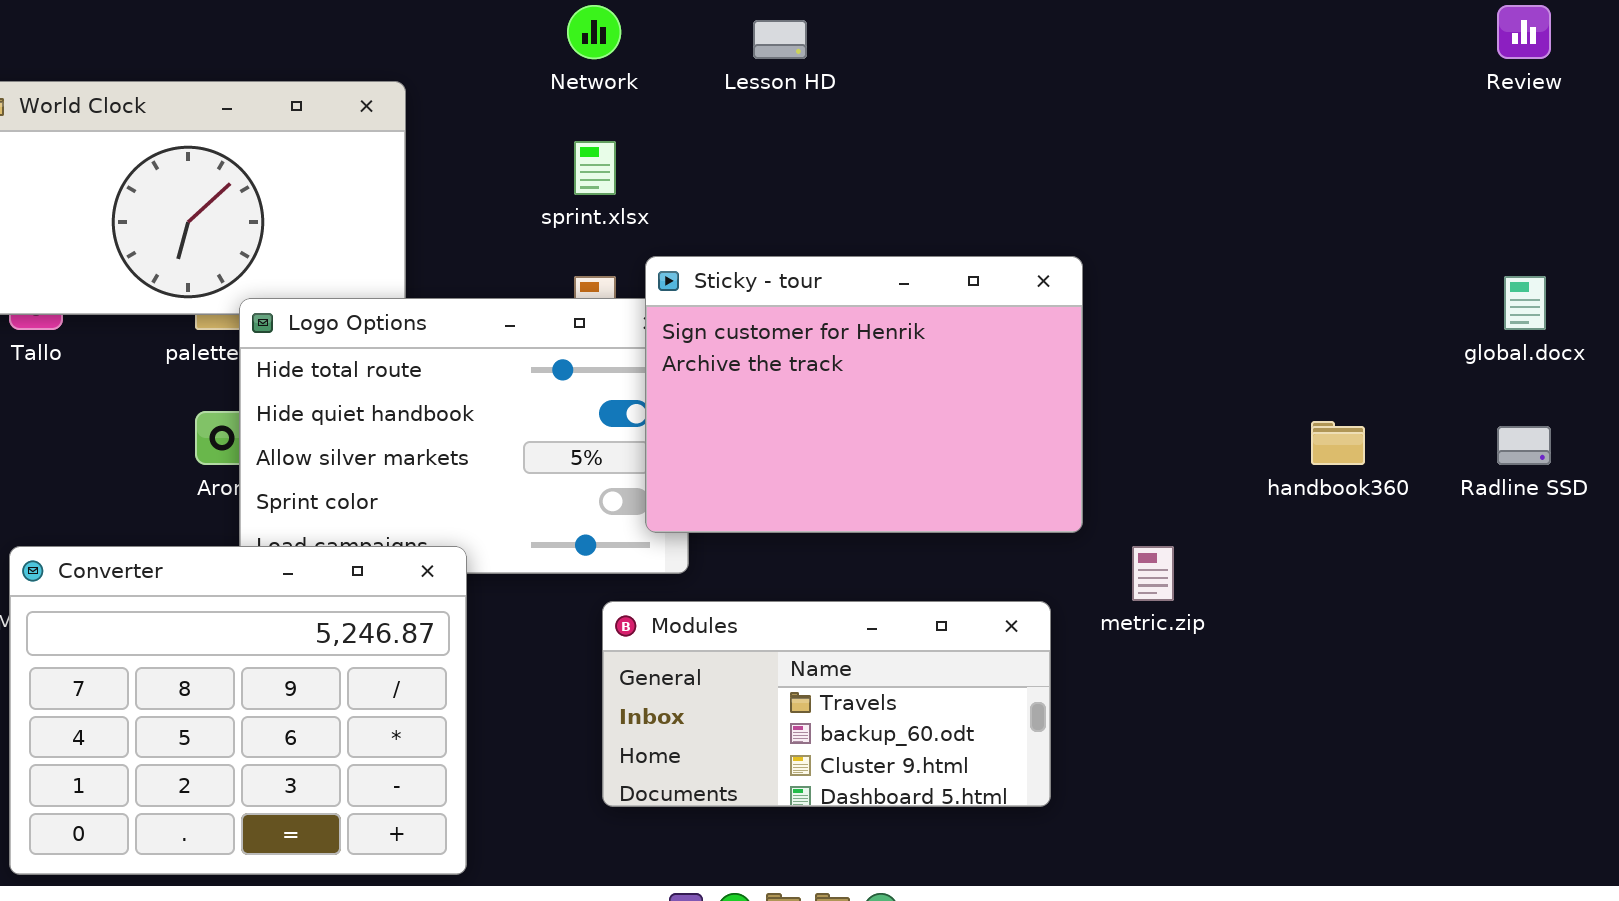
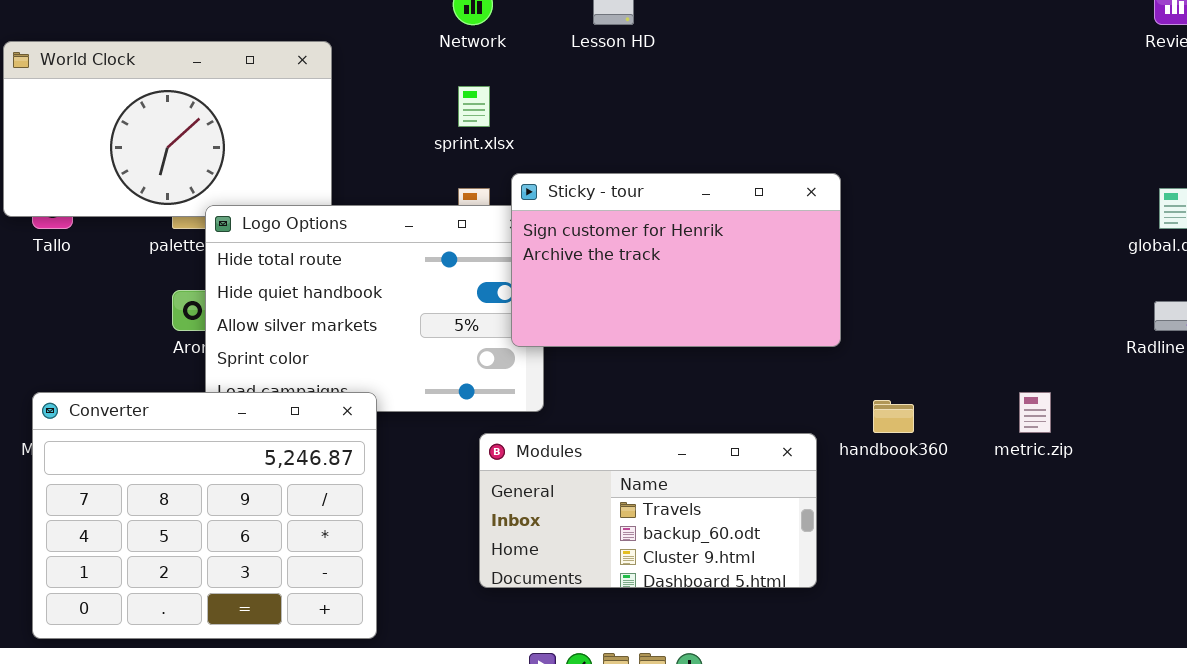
Sticky - tour: [645,256,1083,533] -> [511,173,841,347], resized
handbook360: [1311,421,1365,465] -> [873,400,914,433], moved
metric.zip: [1132,546,1174,601] -> [1019,392,1051,433], moved

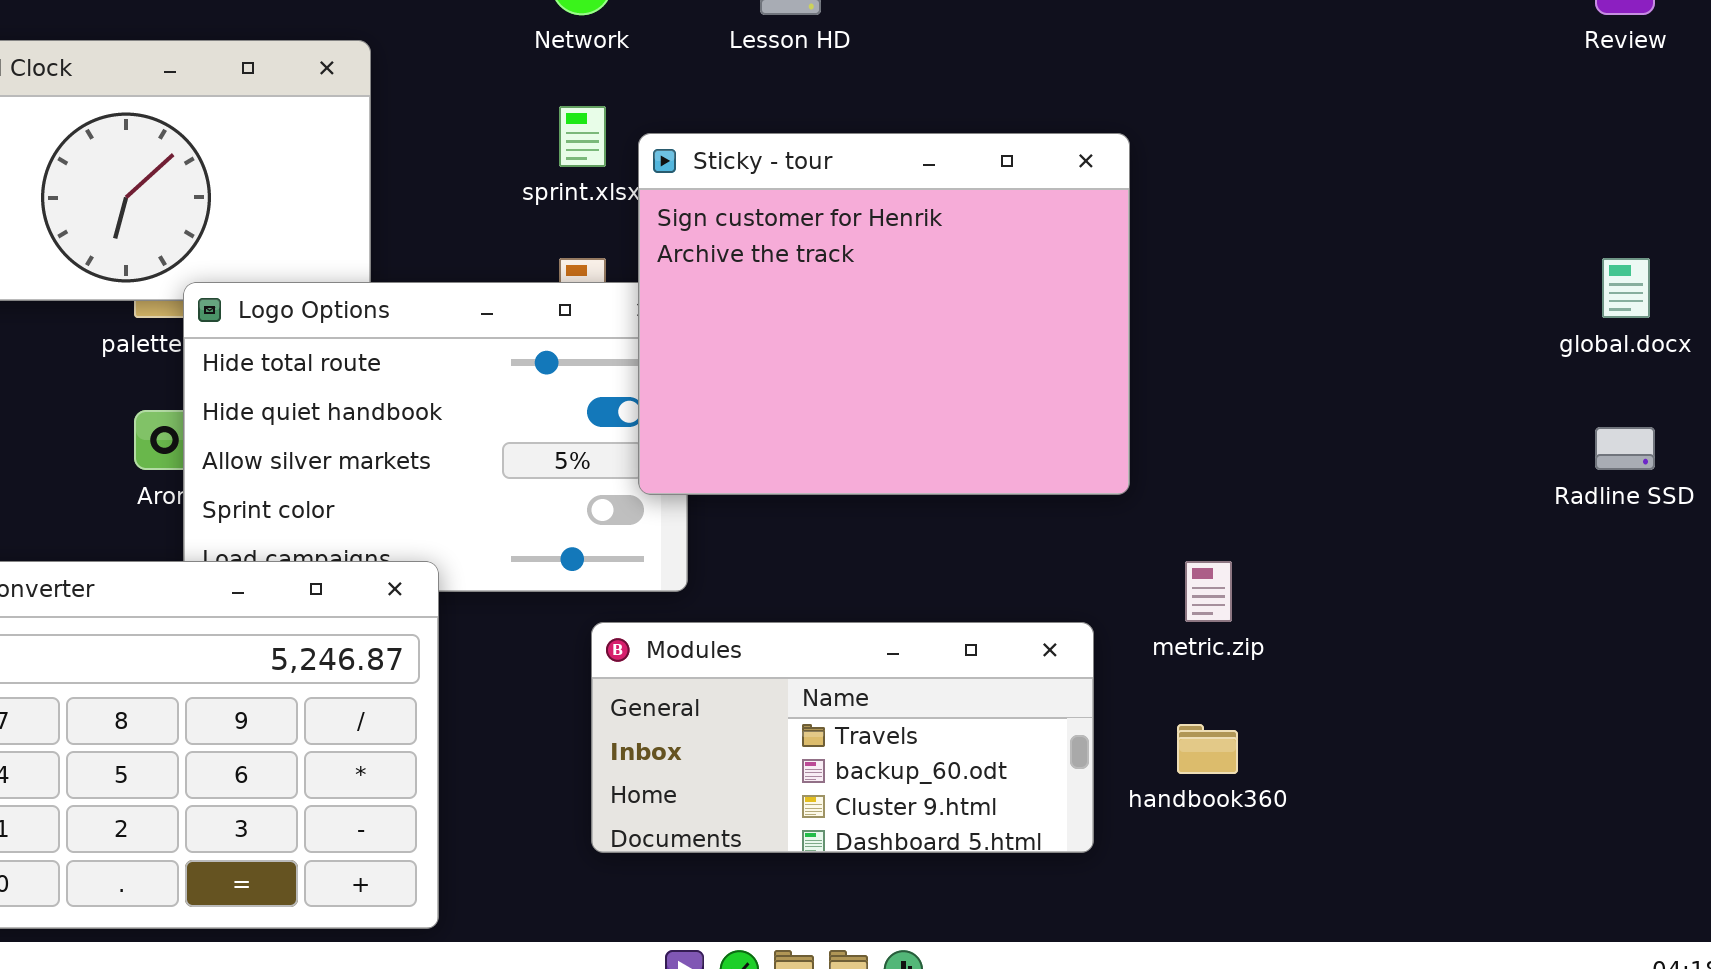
Sticky - tour: [511,173,841,347] -> [638,133,1130,495], resized
metric.zip: [1019,392,1051,433] -> [1185,561,1232,622], moved
handbook360: [873,400,914,433] -> [1177,724,1238,774], moved

